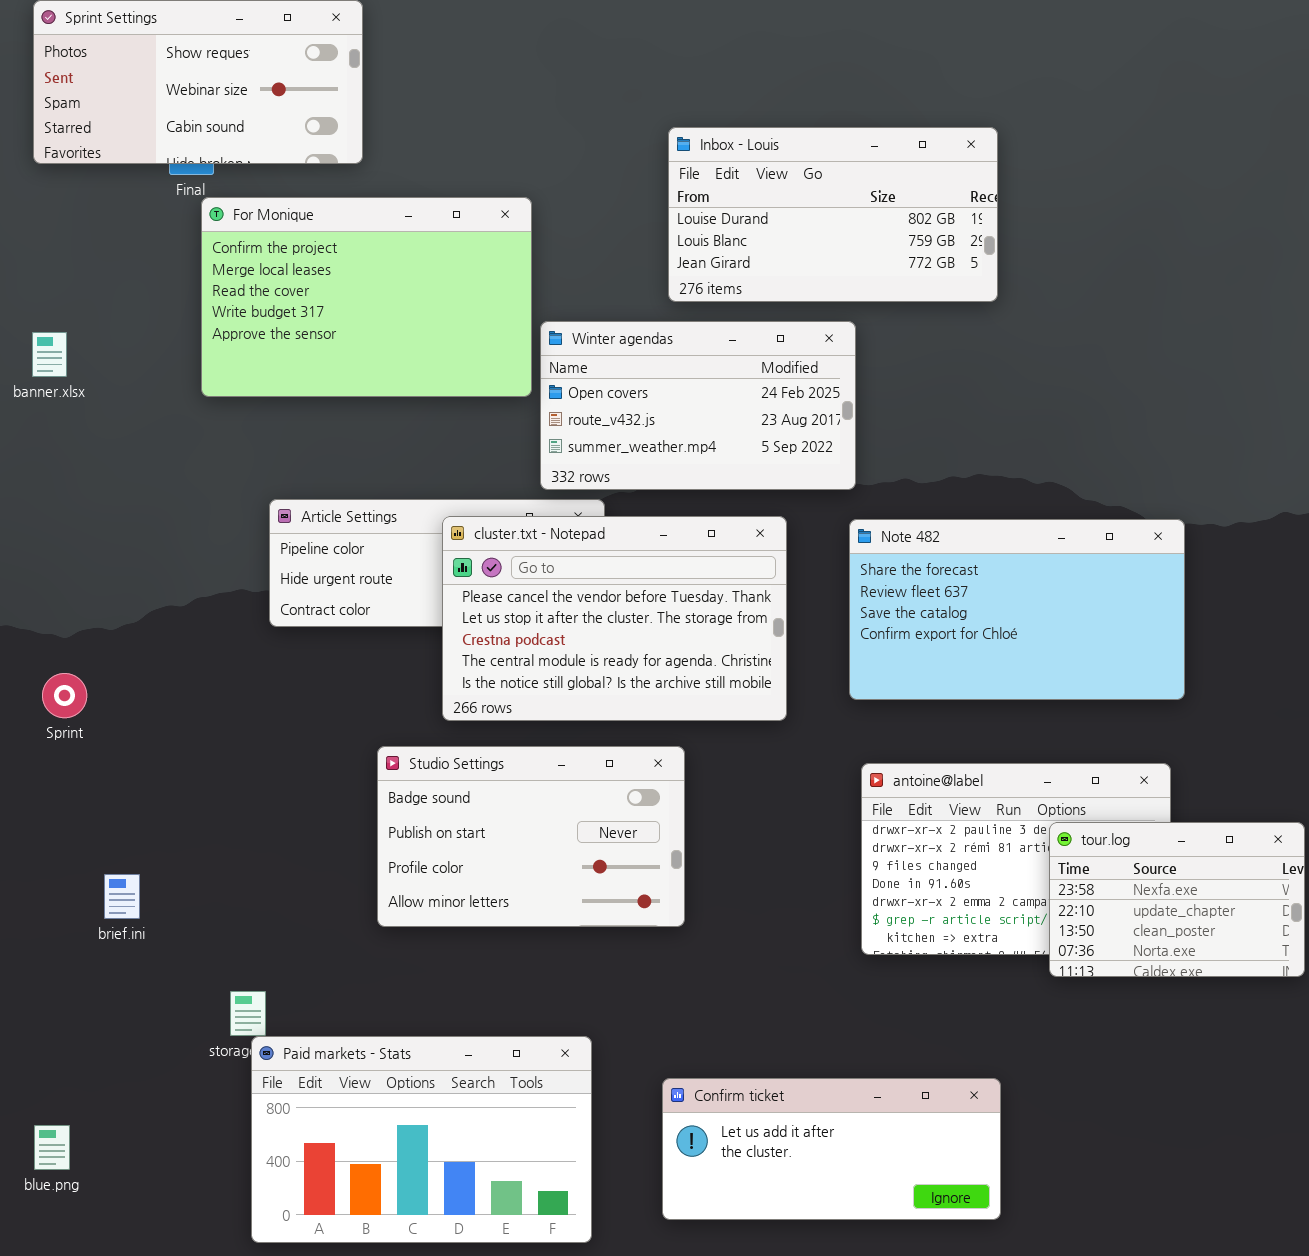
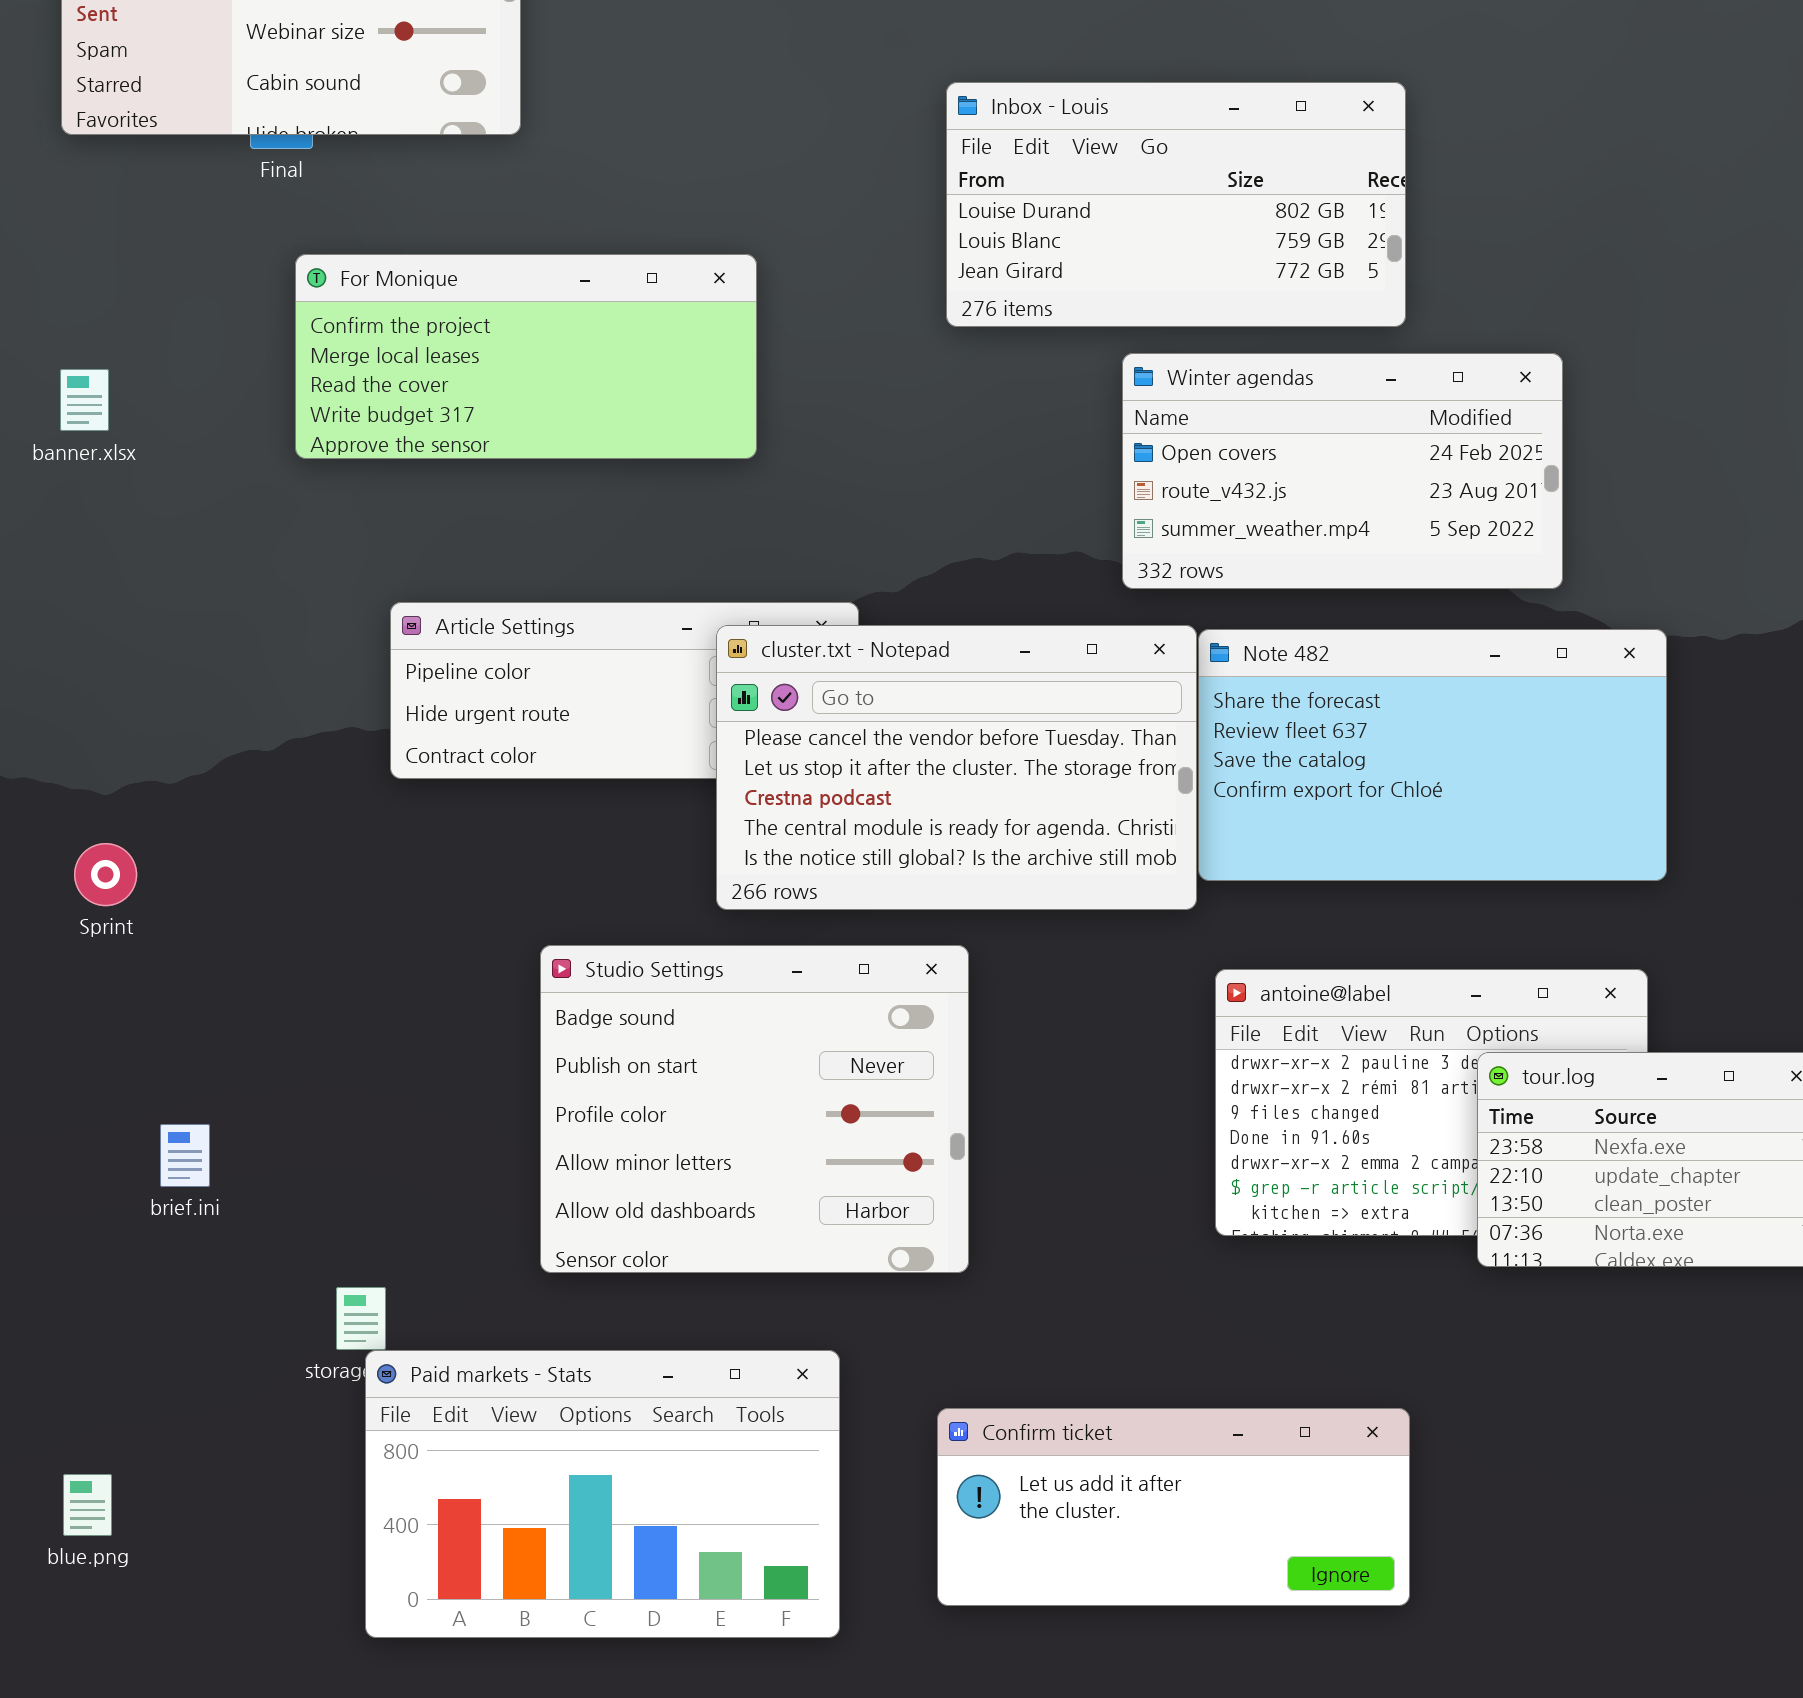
For Monique: [201,197,532,397] -> [295,254,757,459], resized
Winter agendas: [540,321,856,490] -> [1122,353,1563,589], moved
cluster.txt - Notepad: [442,516,787,721] -> [716,625,1197,910], moved
Studio Settings: [377,746,685,927] -> [540,945,969,1273], resized

